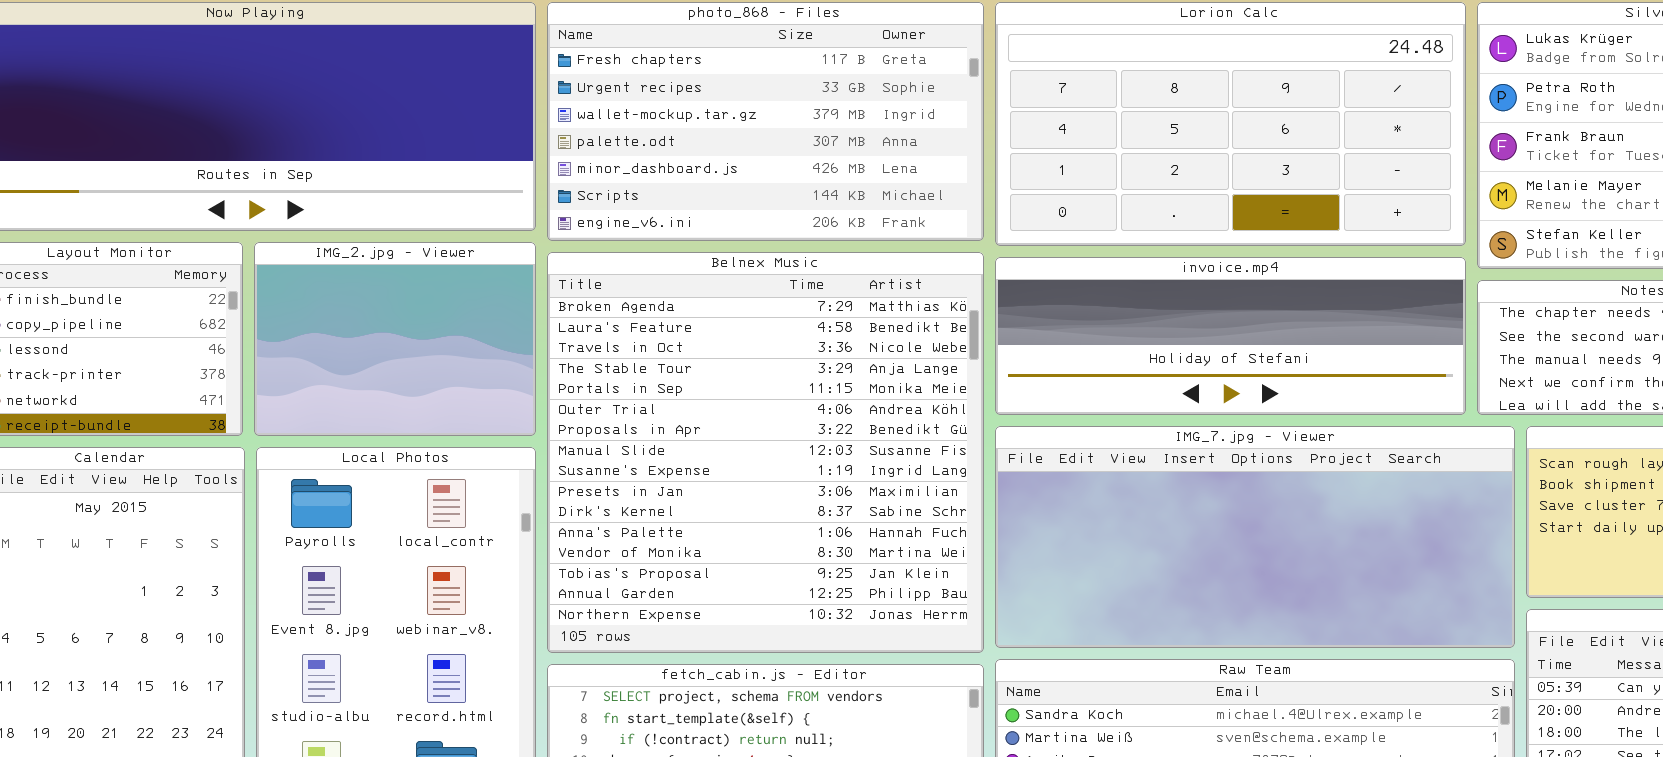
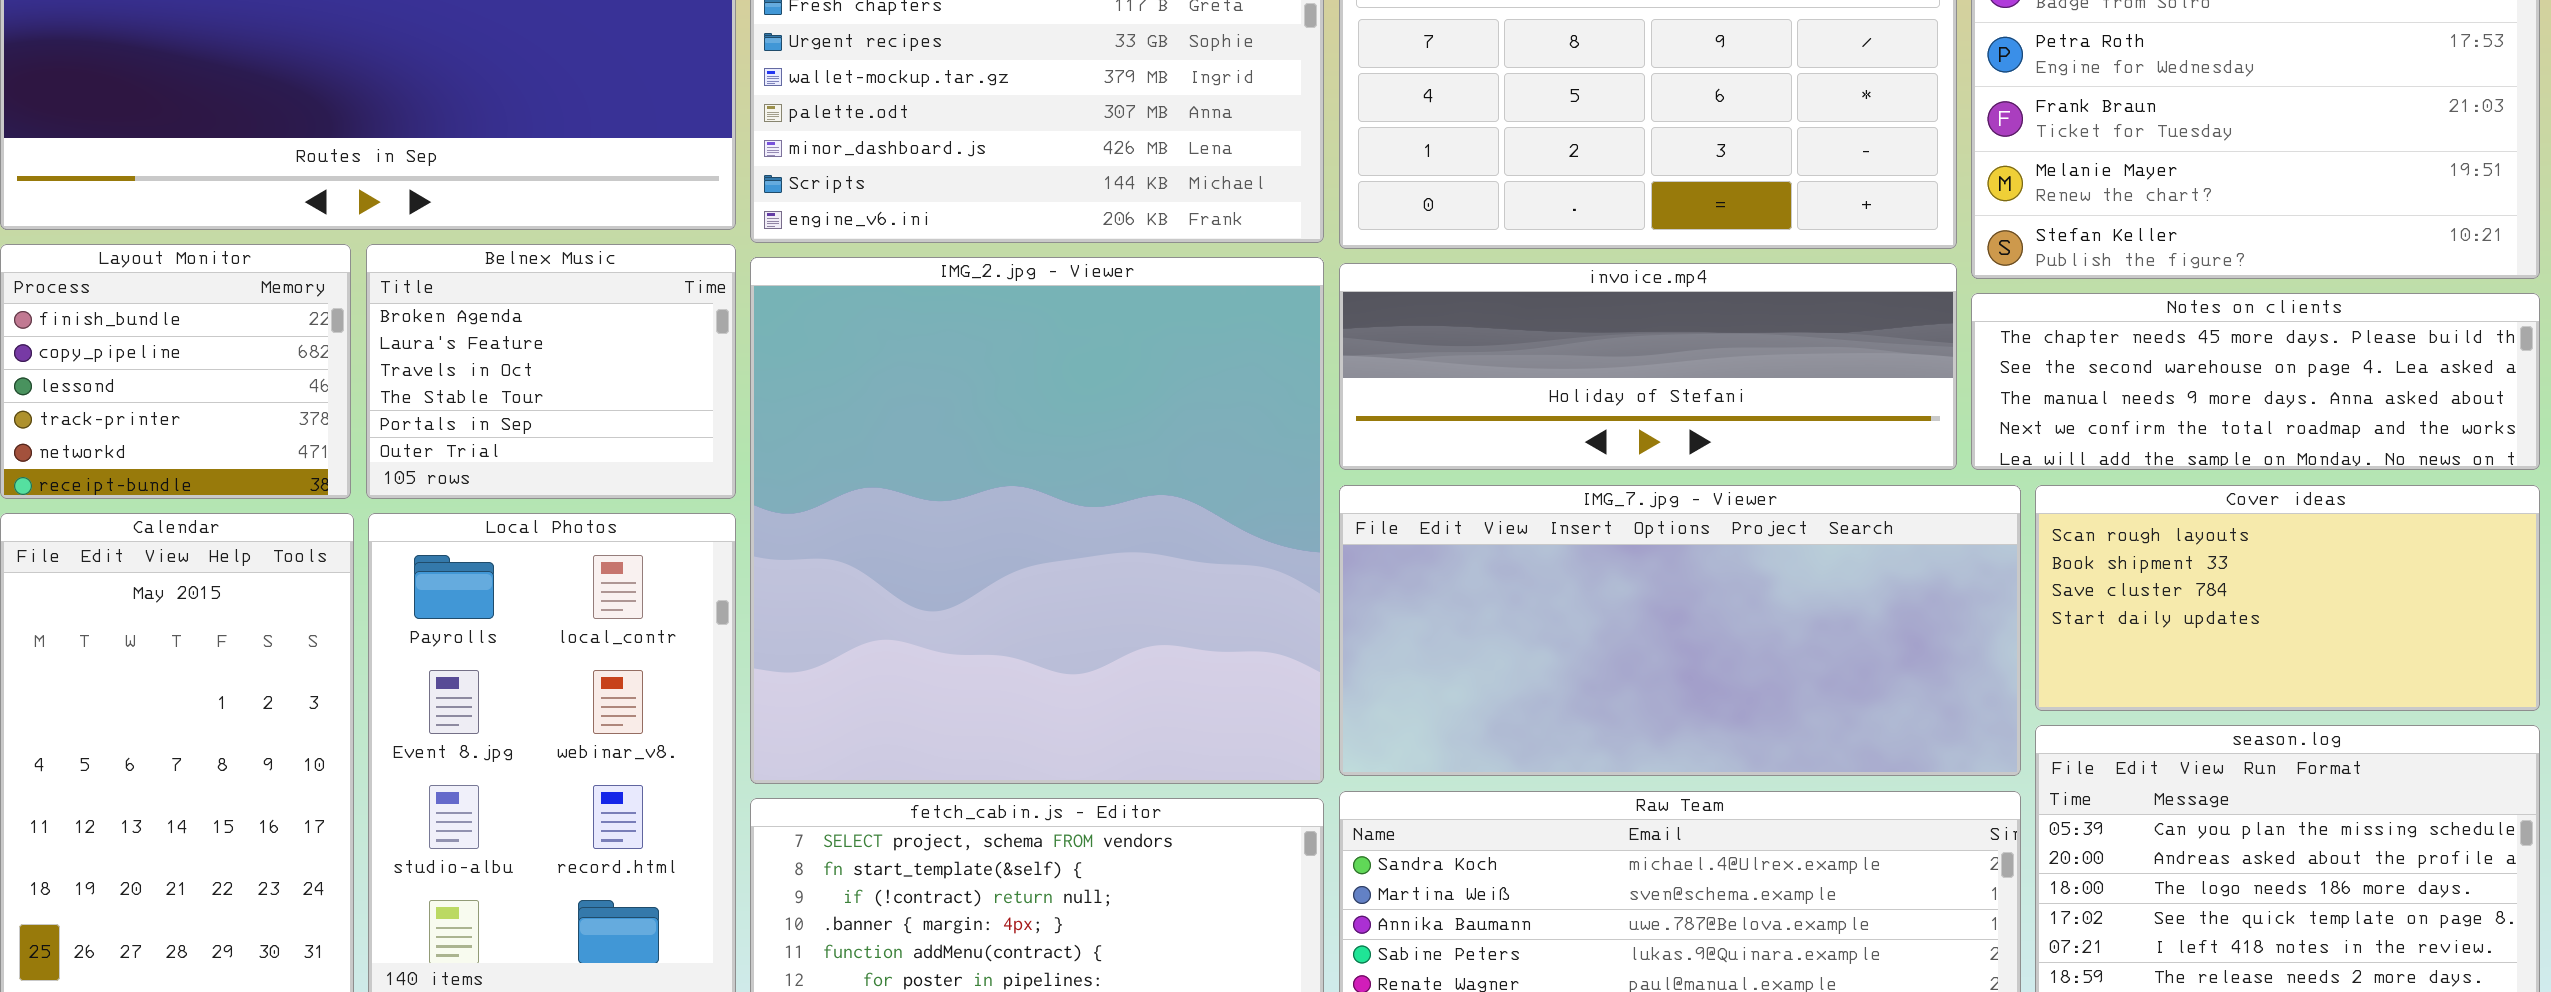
IMG_2.jpg - Viewer: [254,242,536,436] -> [750,257,1324,784], moved, resized
Belnex Music: [547,252,984,653] -> [366,244,736,499], moved, resized

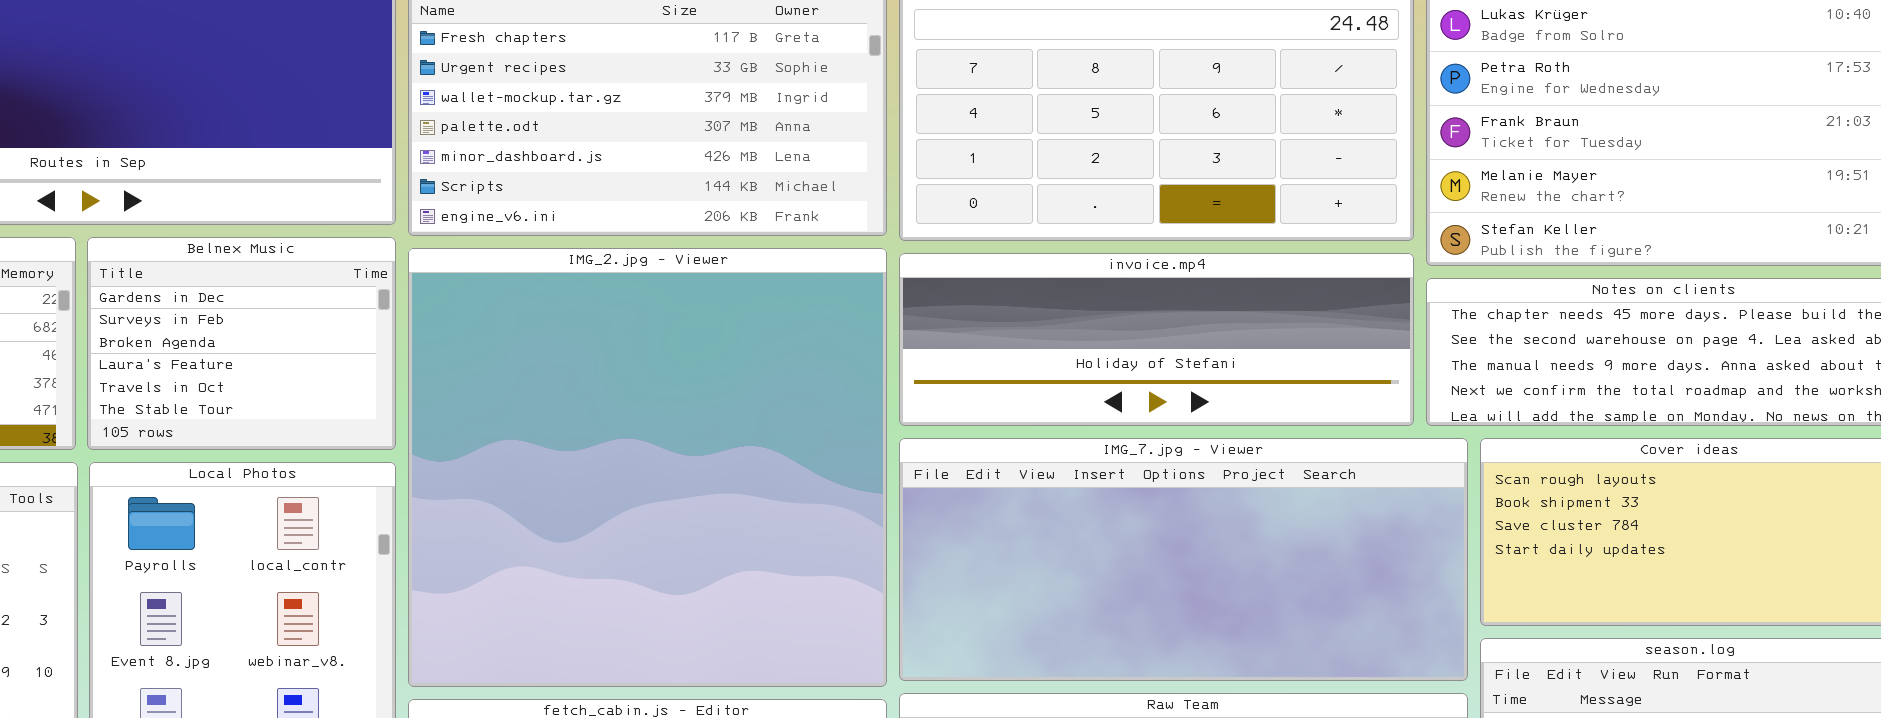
Belnex Music: [366,244,736,499] -> [87,237,396,450], scrolled up 2 rows

